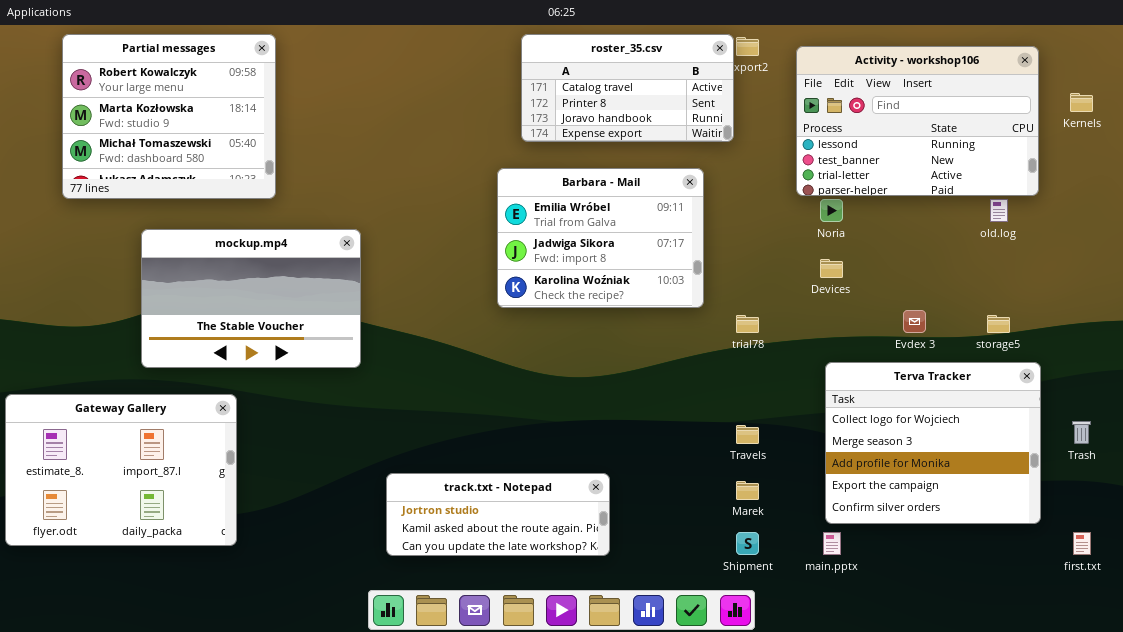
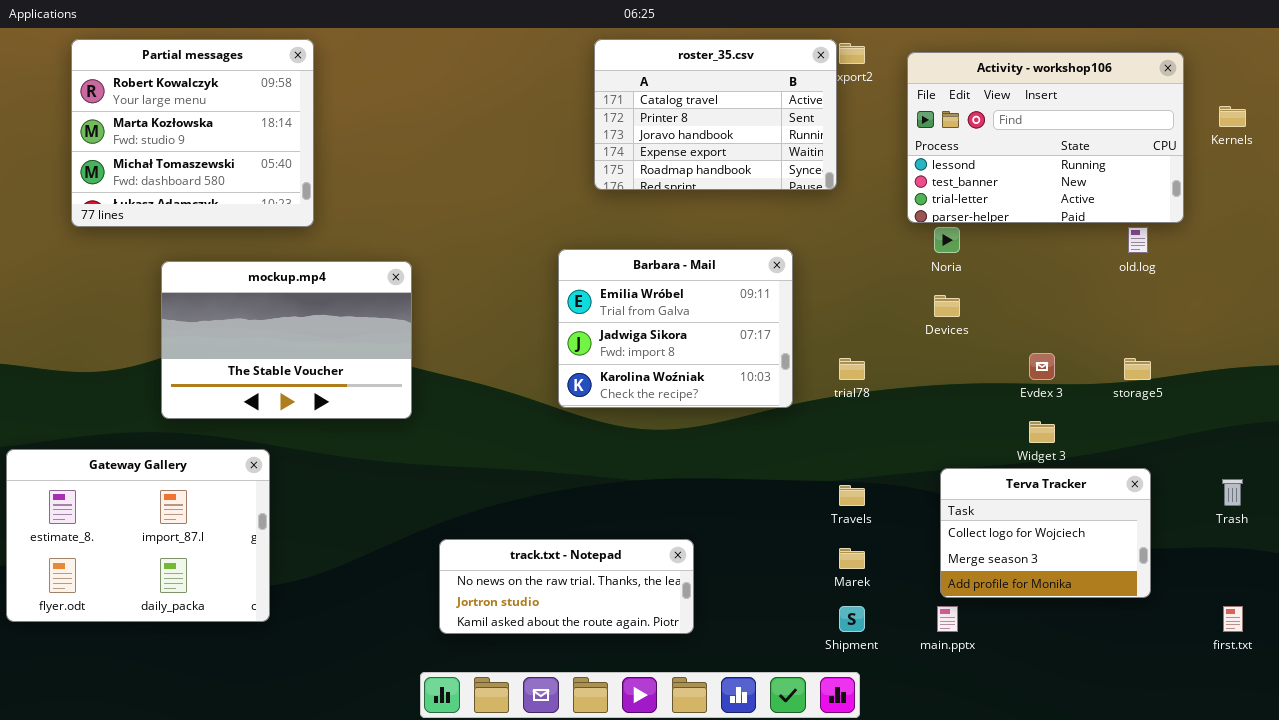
roster_35.csv: [521,34,734,142] -> [594,39,837,190], resized
Barbara - Mail: [497,168,704,308] -> [558,249,793,408], moved
Terva Tracker: [825,362,1041,524] -> [940,468,1151,598], resized
track.txt - Notepad: [386,473,610,556] -> [439,539,694,634], scrolled up 1 row

